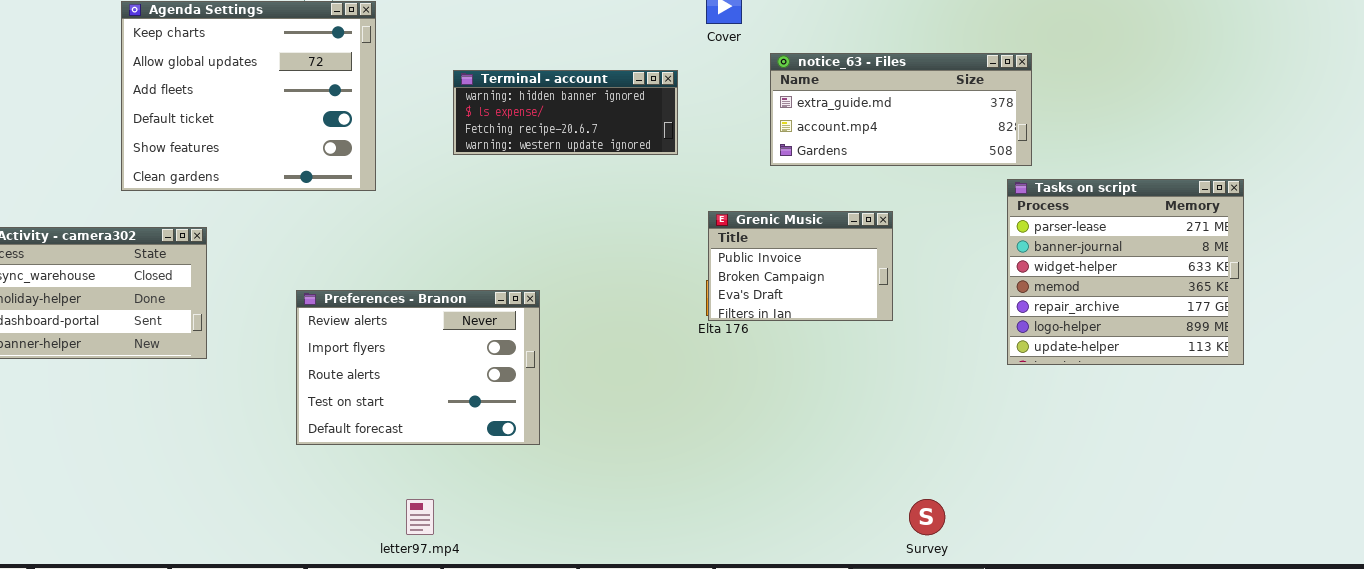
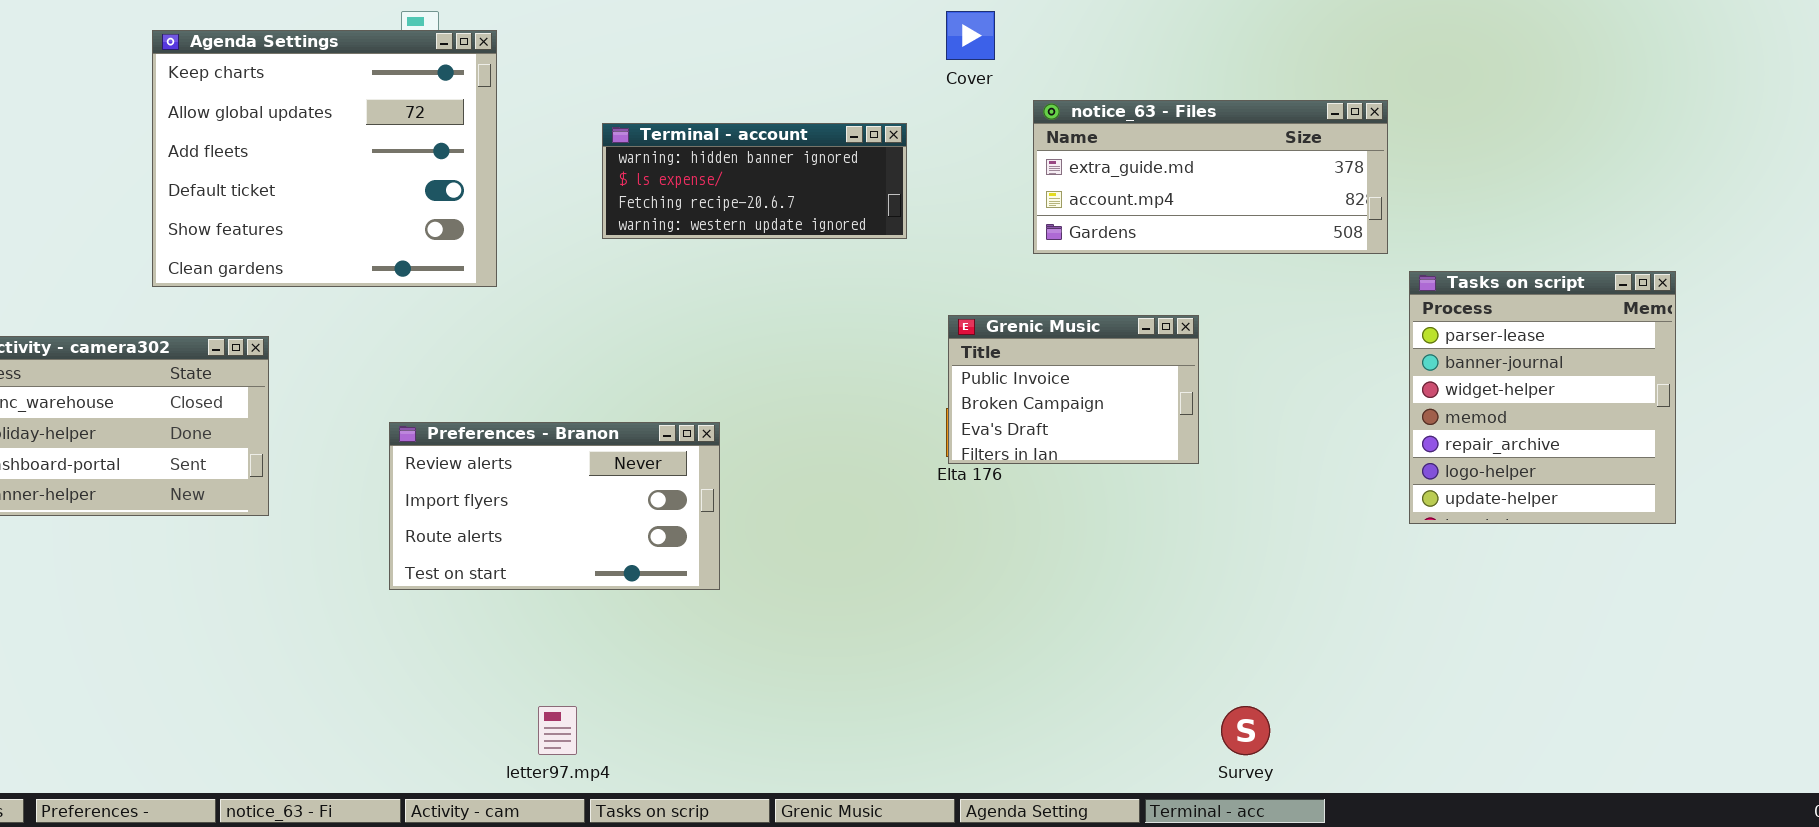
Tasks on script: [1007,179,1244,365] -> [1409,271,1676,524], resized
Preferences - Branon: [296,290,540,445] -> [389,422,720,590], resized

